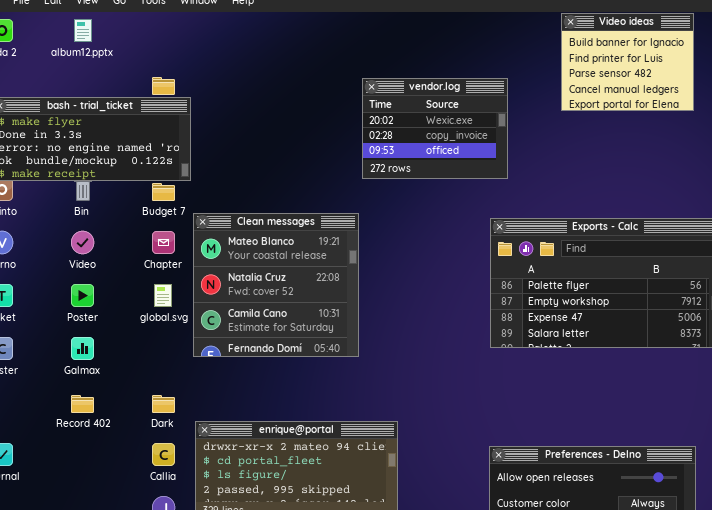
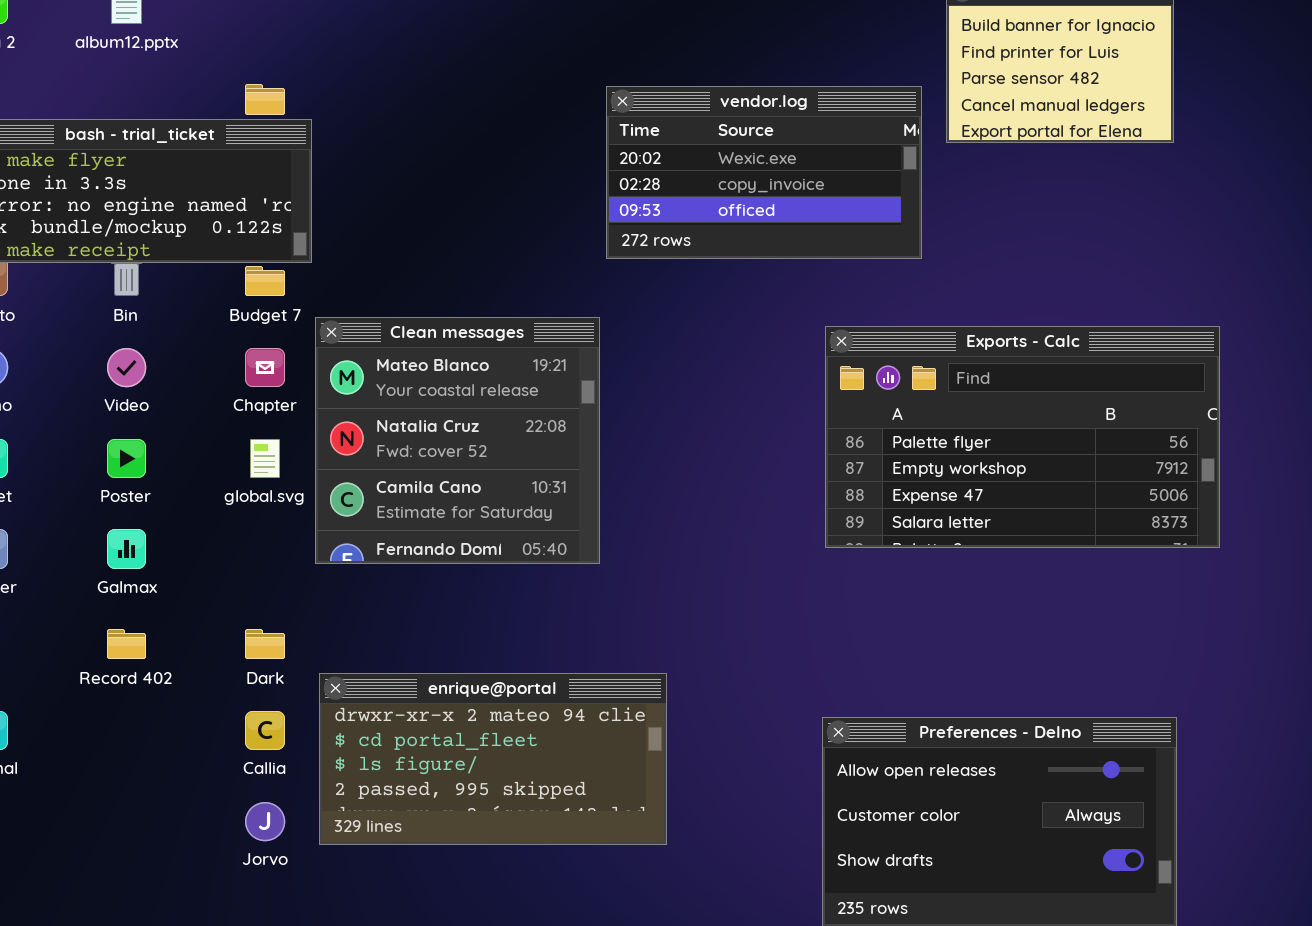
vendor.log: [362,78,508,179] -> [606,86,922,259], resized

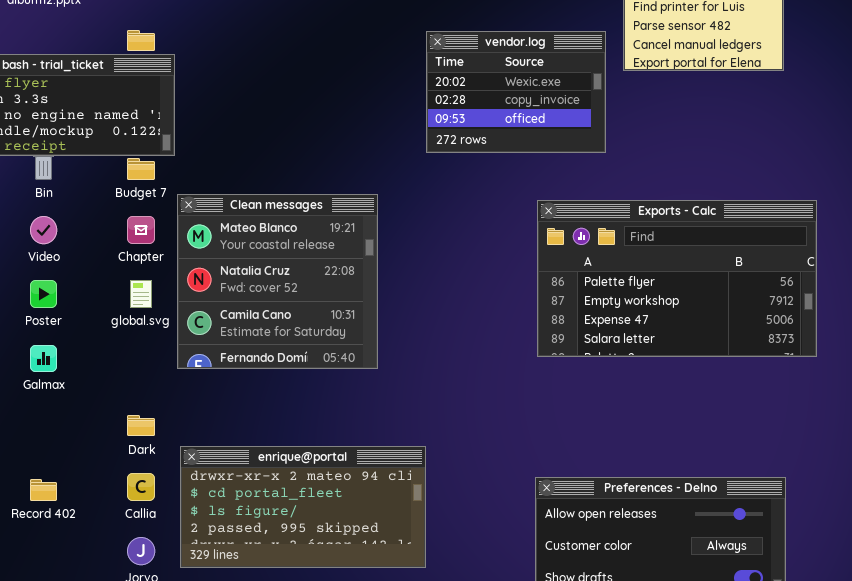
vendor.log: [606,86,922,259] -> [426,31,606,153], resized
Record 402: [107,629,146,659] -> [30,479,57,501], moved

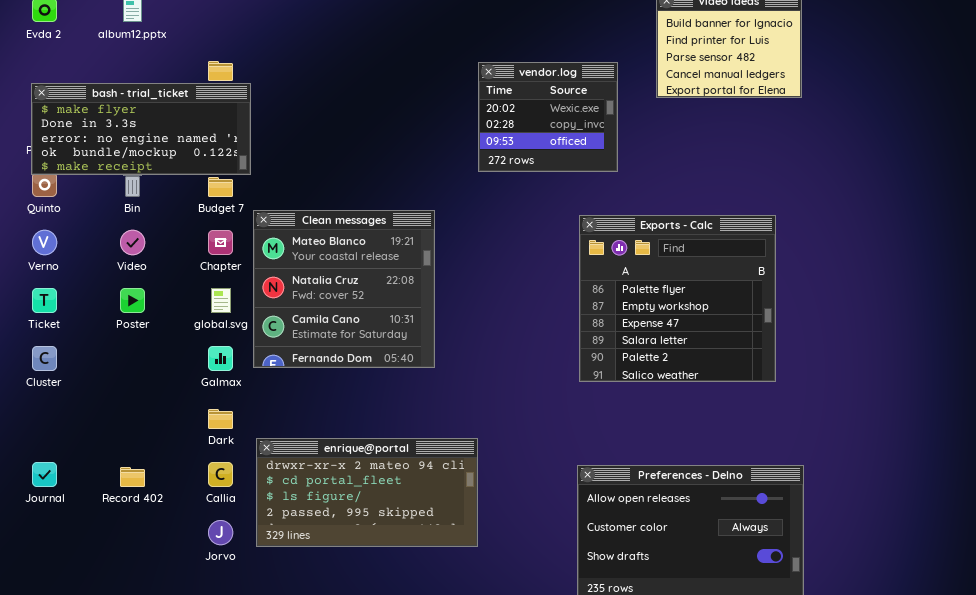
vendor.log: [426,31,606,153] -> [478,62,618,172], resized
Exports - Calc: [537,200,817,357] -> [579,215,776,382], resized
Galmax: [30,345,57,372] -> [208,346,233,371], moved

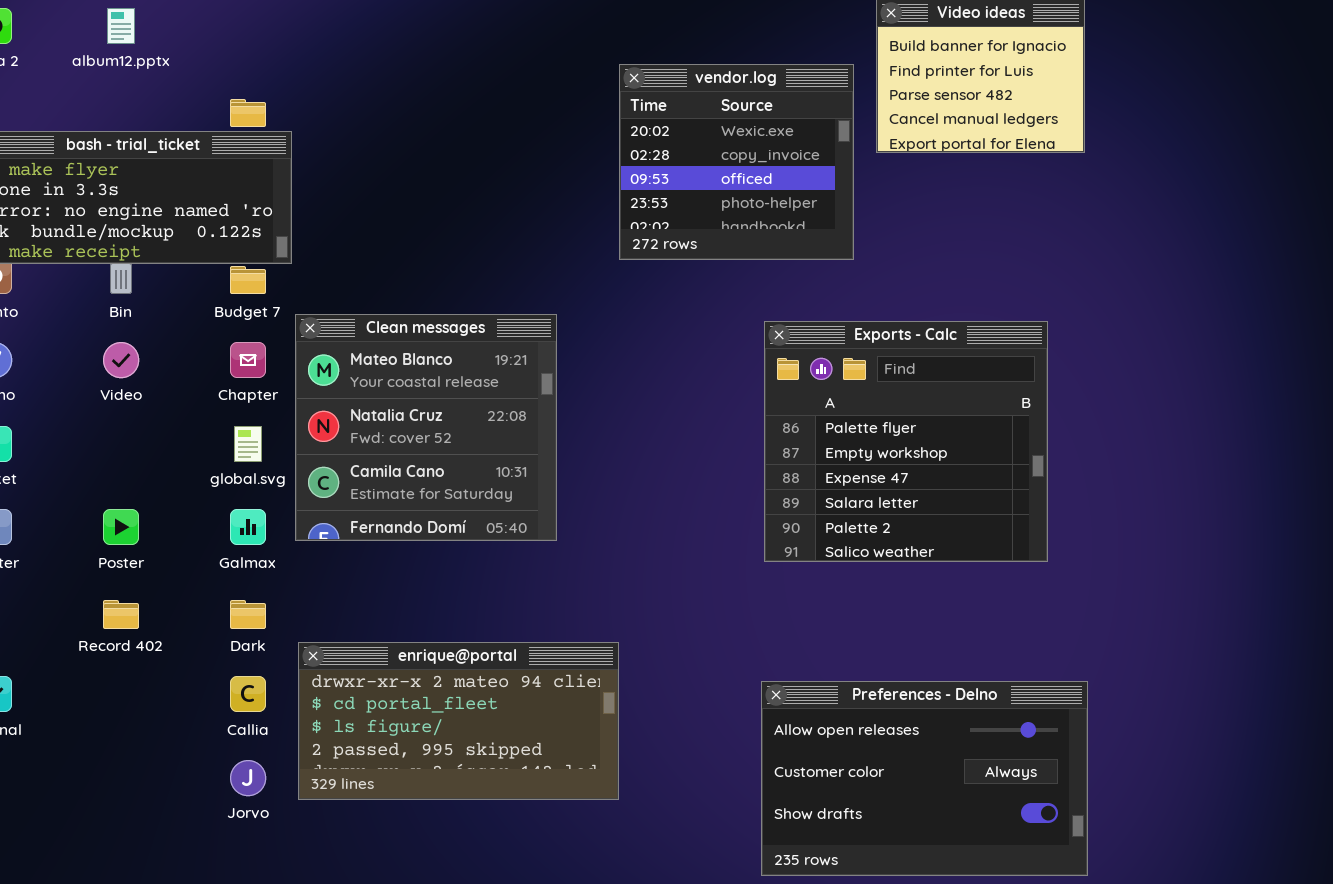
vendor.log: [478,62,618,172] -> [619,64,854,260], resized
Poster: [120,288,145,313] -> [103,509,139,545], moved
Record 402: [120,467,145,487] -> [103,600,139,629], moved

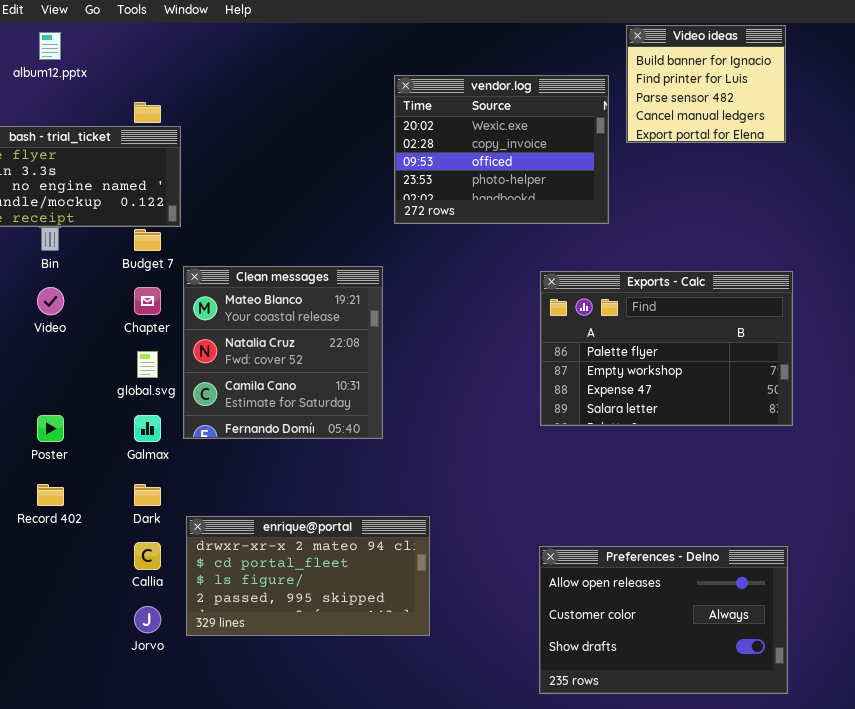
vendor.log: [619,64,854,260] -> [394,75,609,224], resized
Exports - Calc: [764,321,1048,562] -> [540,271,793,426], resized

